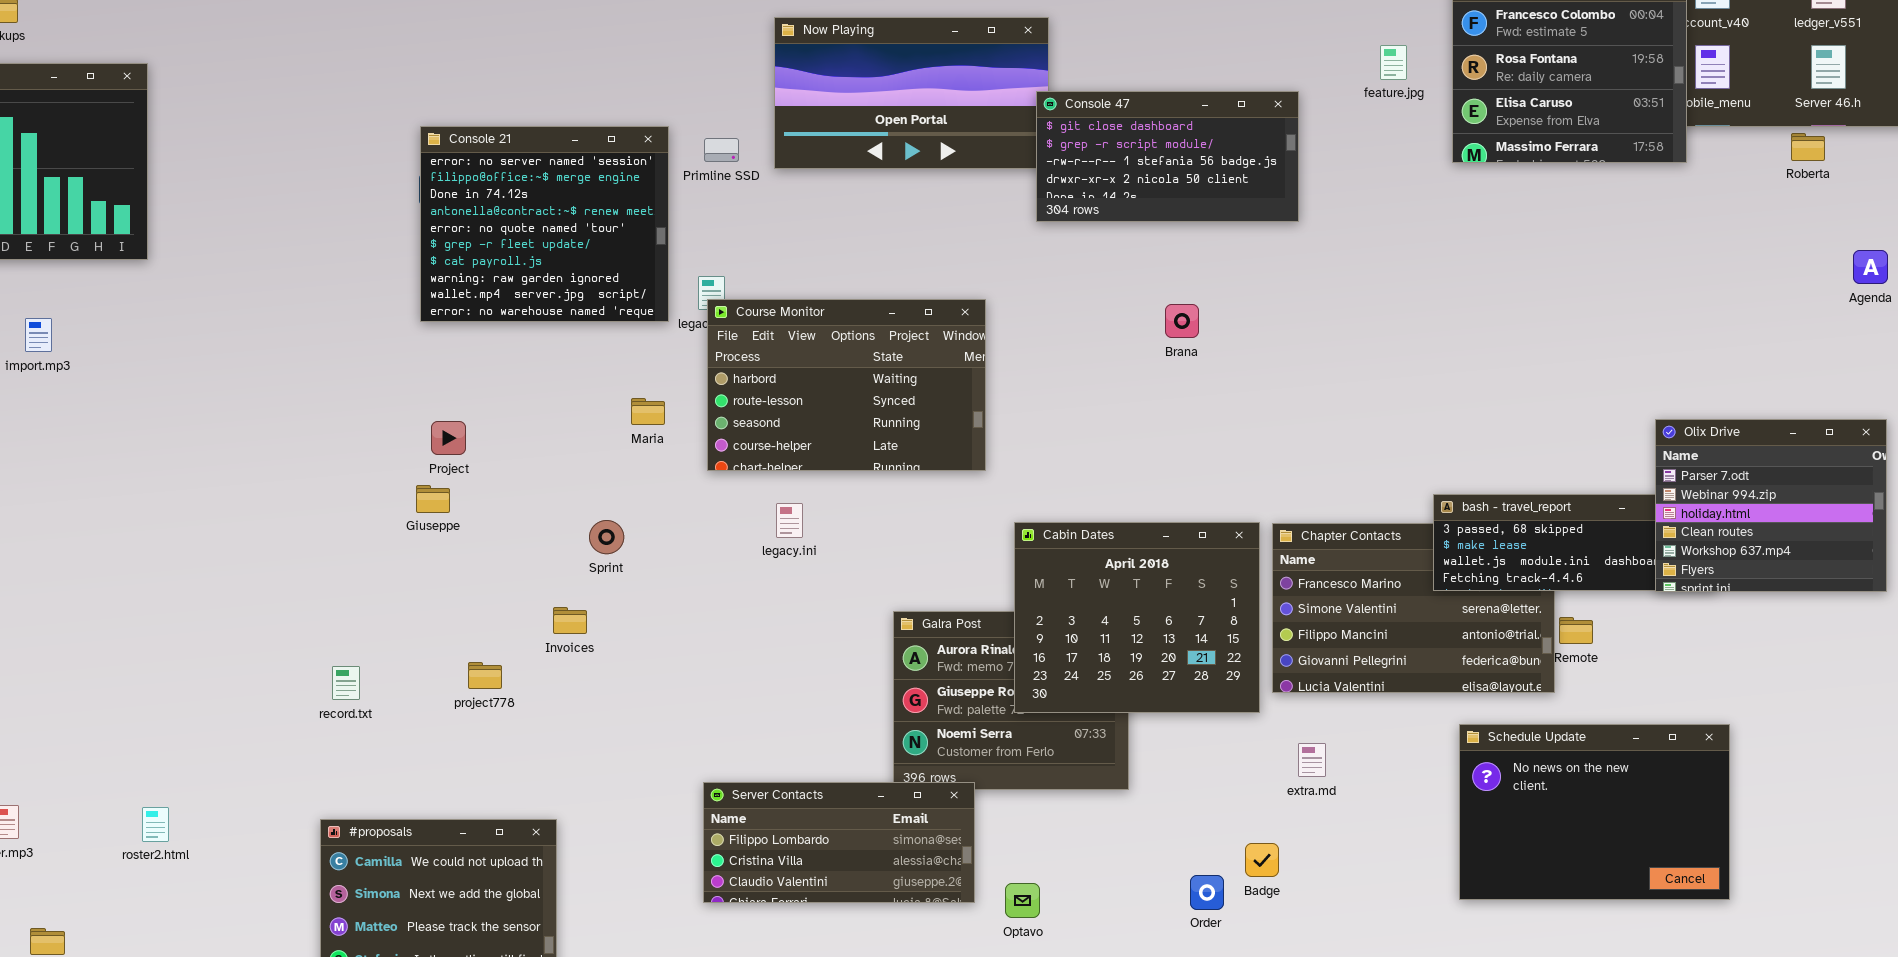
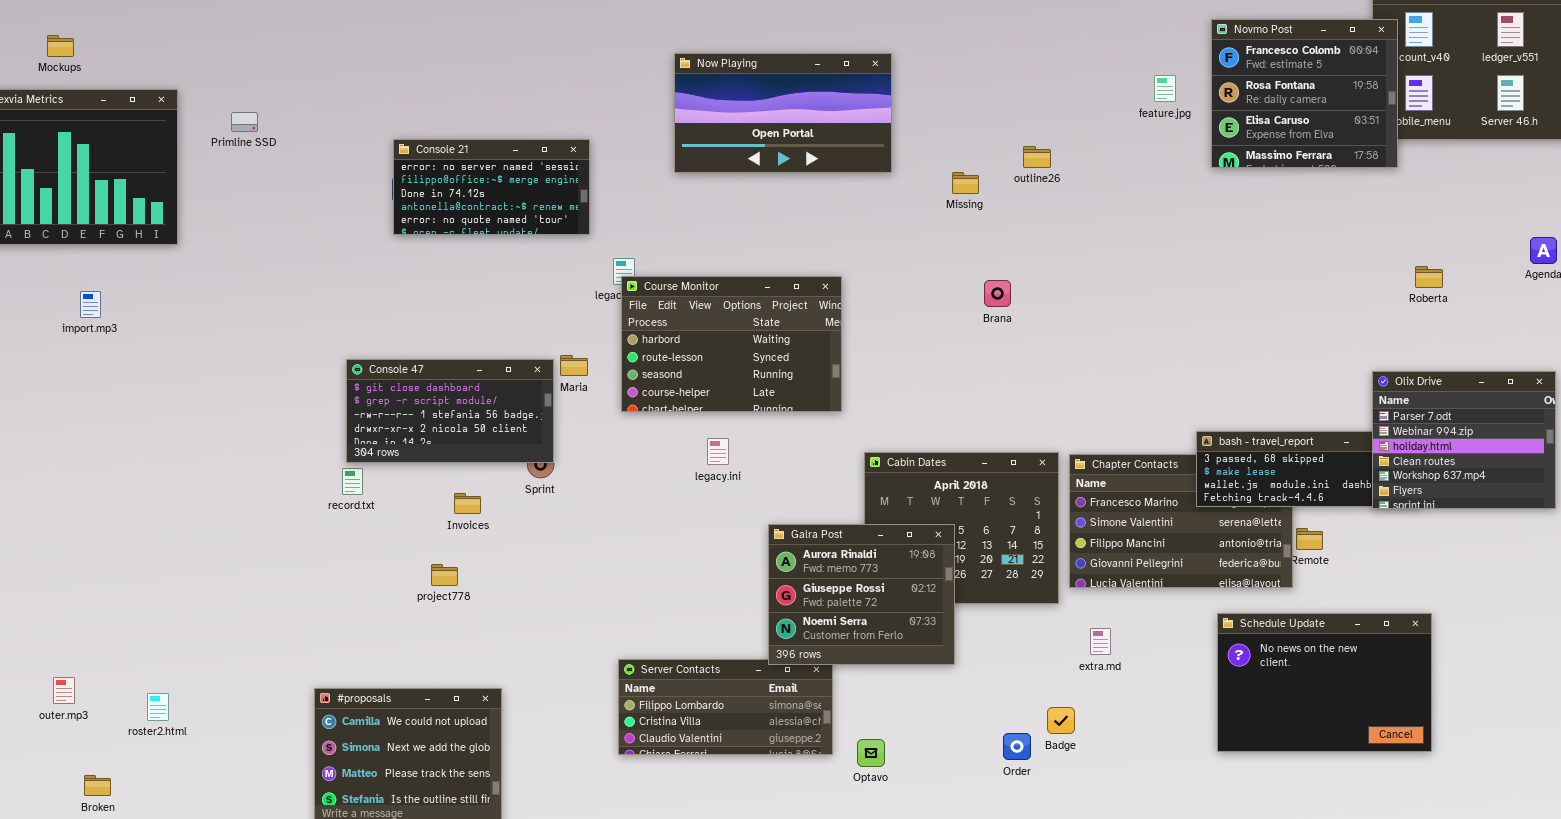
Console 47: [1036,91,1299,222] -> [346,359,554,463], moved
Console 21: [420,126,669,322] -> [393,139,590,235], resized
Roberta: [1791,133,1825,161] -> [1415,266,1443,288], moved
Primline SSD: [704,138,739,162] -> [231,112,258,132], moved
legacy.ini: [776,503,803,538] -> [707,438,729,465], moved
Invoices: [553,607,587,634] -> [454,493,481,514], moved
Galra Post: [893,611,1129,790] -> [768,524,955,665], raised
record.txt: [332,666,360,700] -> [342,468,363,495], moved
roster2.html: [142,807,169,842] -> [147,693,169,721], moved

